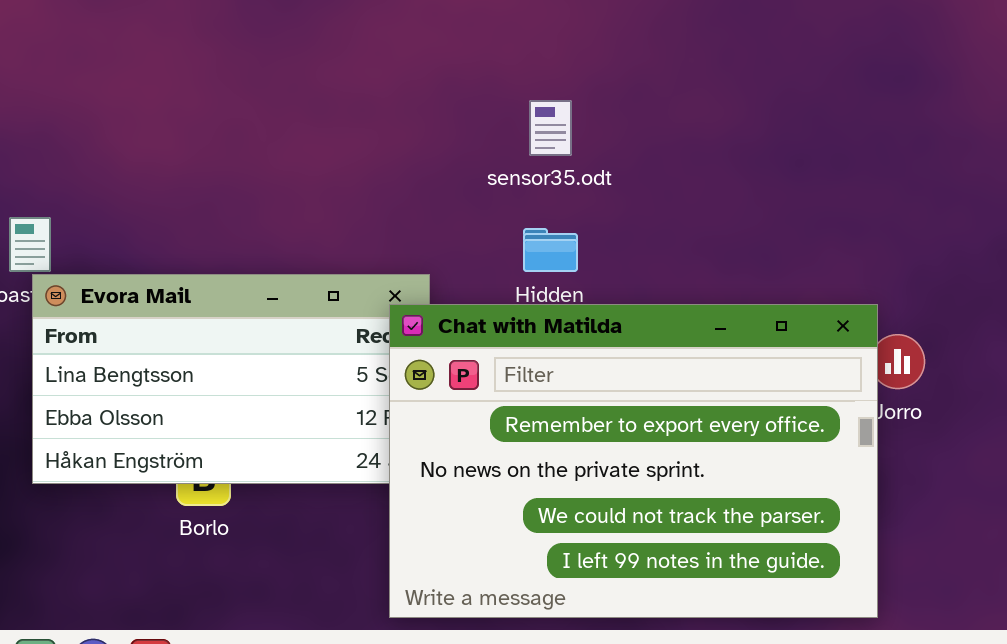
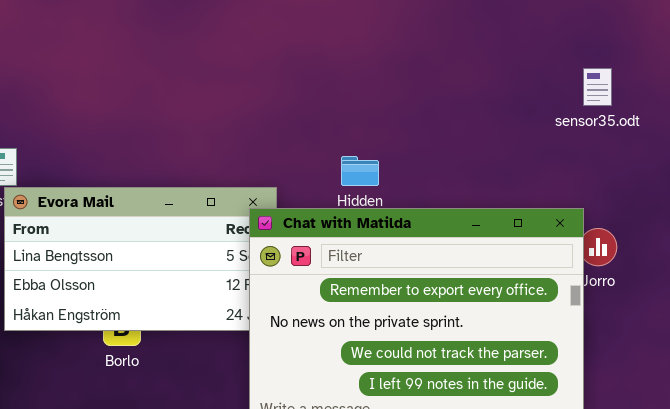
sensor35.odt: [529,100,572,156] -> [583,68,612,106], moved

